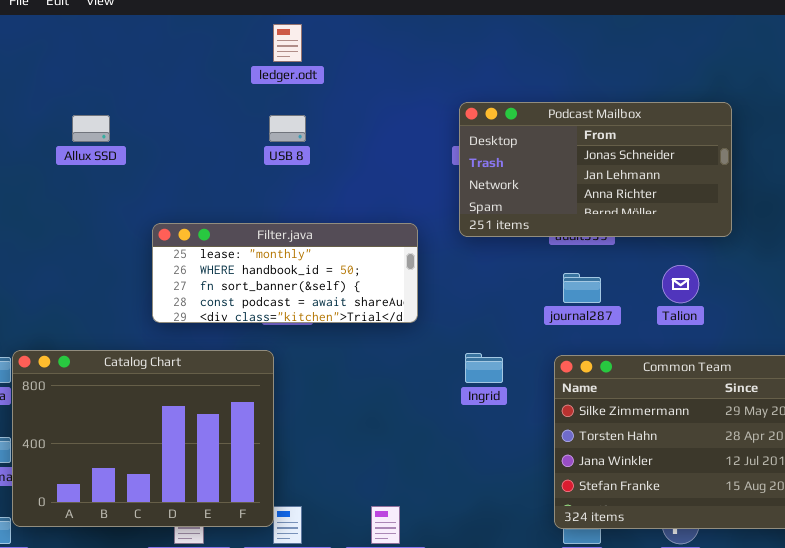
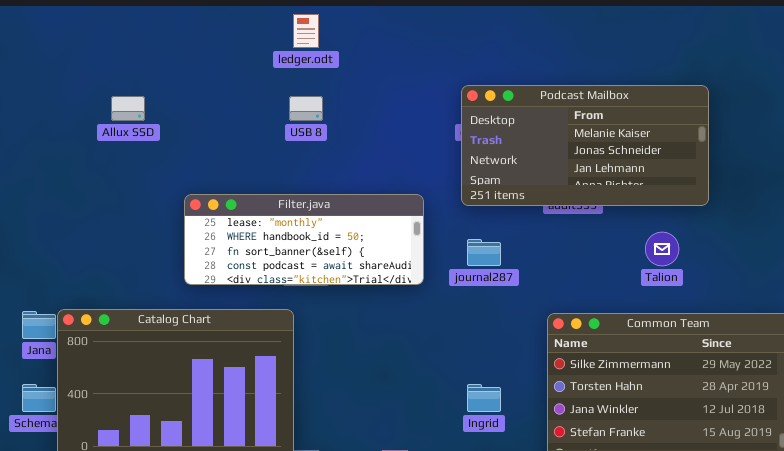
Podcast Mailbox: [459,102,732,237] -> [461,85,709,206], scrolled up 1 row
journal287: [563,273,601,303] -> [467,239,501,266], moved
Ingrid: [465,353,503,383] -> [467,384,501,412], moved

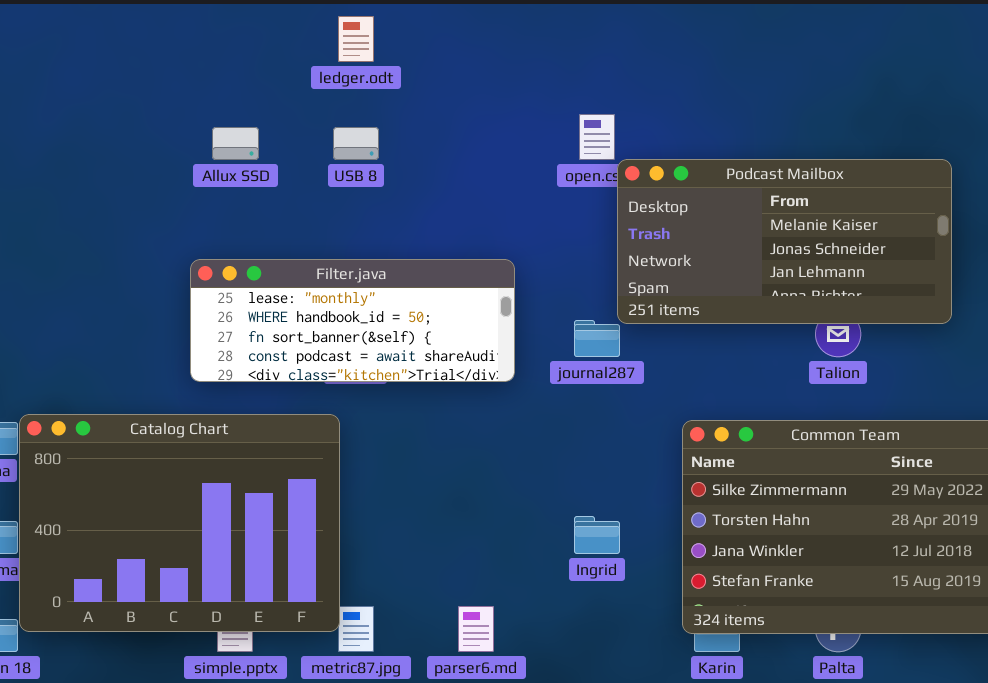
Podcast Mailbox: [461,85,709,206] -> [617,159,952,324], moved
Allux SSD: [111,96,145,121] -> [212,127,259,160], moved

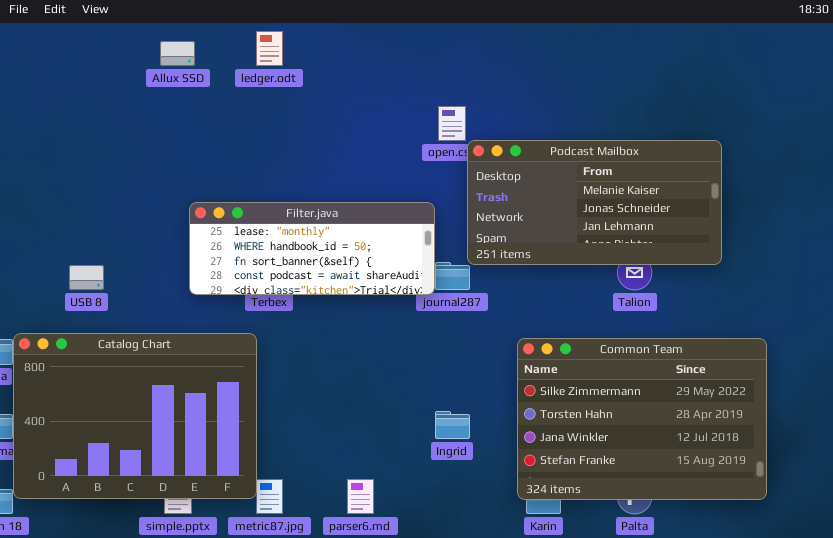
Allux SSD: [212,127,259,160] -> [160,41,195,66], moved
USB 8: [333,127,379,160] -> [69,265,104,290], moved
Filter.java: [190,259,515,382] -> [189,202,435,295], moved

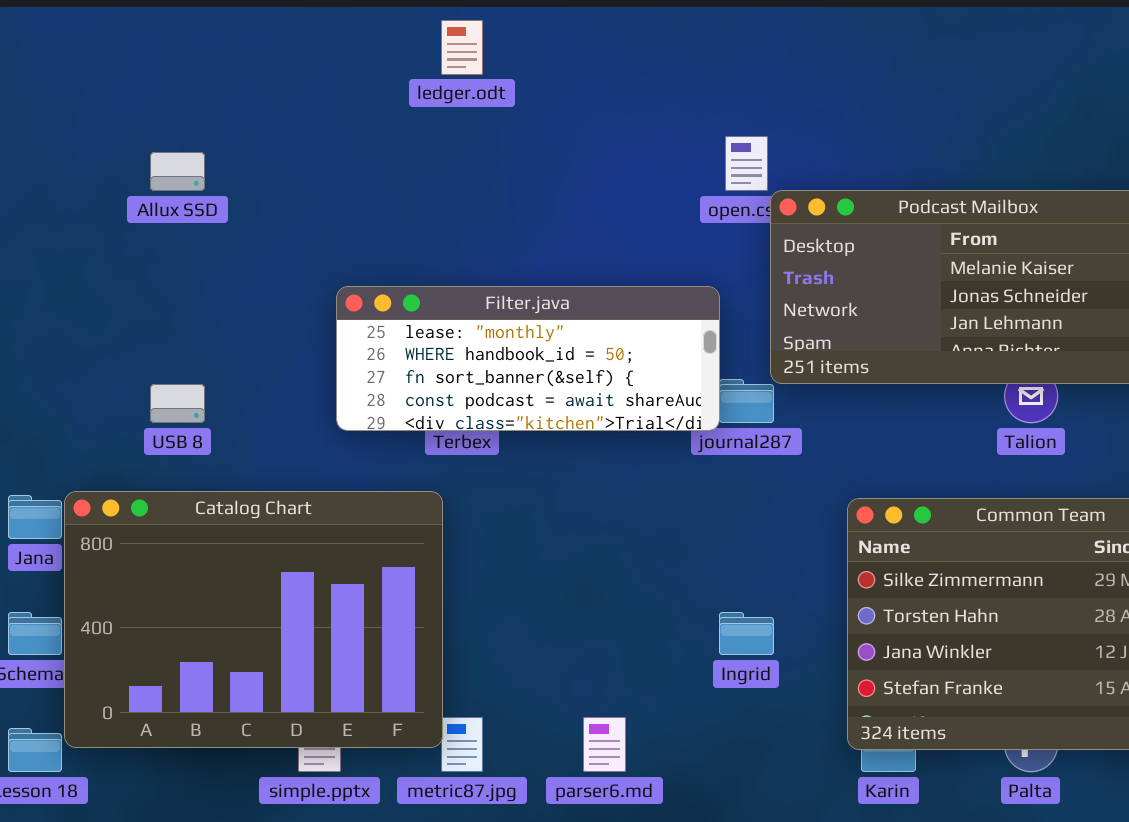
Allux SSD: [160,41,195,66] -> [150,152,205,191], moved

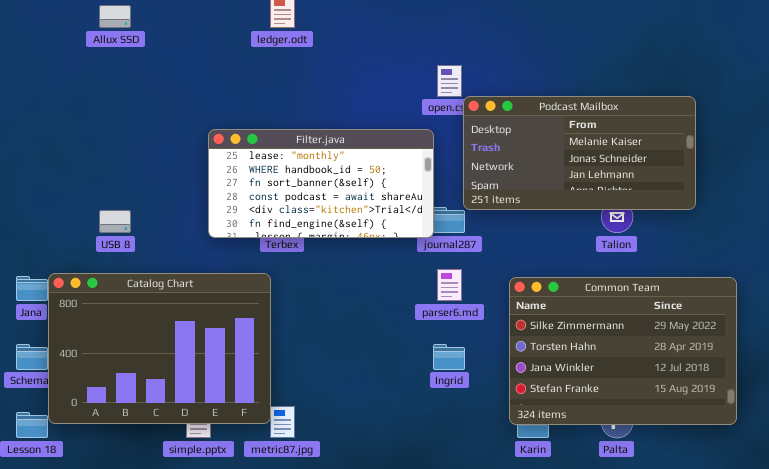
Allux SSD: [150,152,205,191] -> [99,5,131,28], moved
Filter.java: [336,286,720,431] -> [208,129,434,238], resized
parser6.md: [583,717,626,772] -> [437,269,462,301], moved

